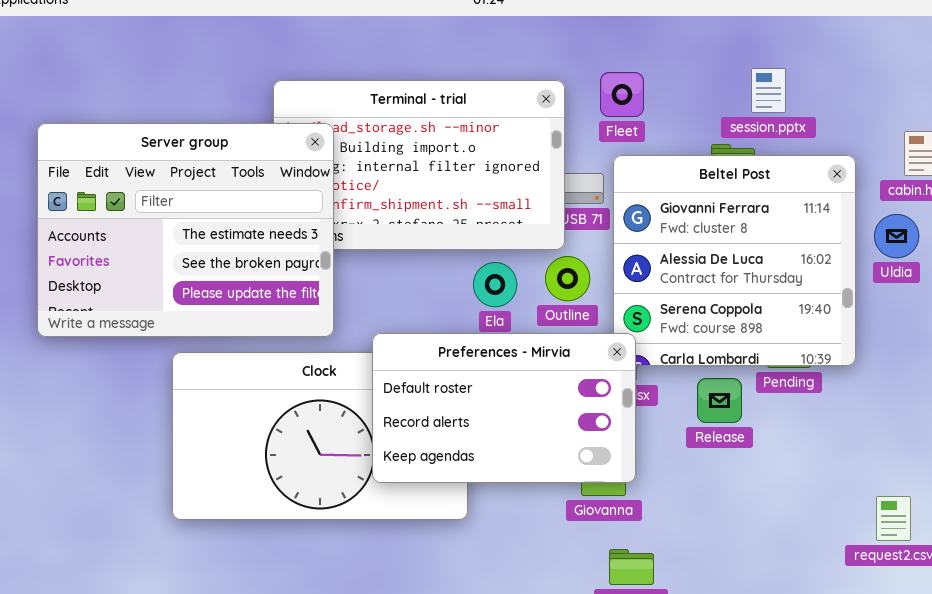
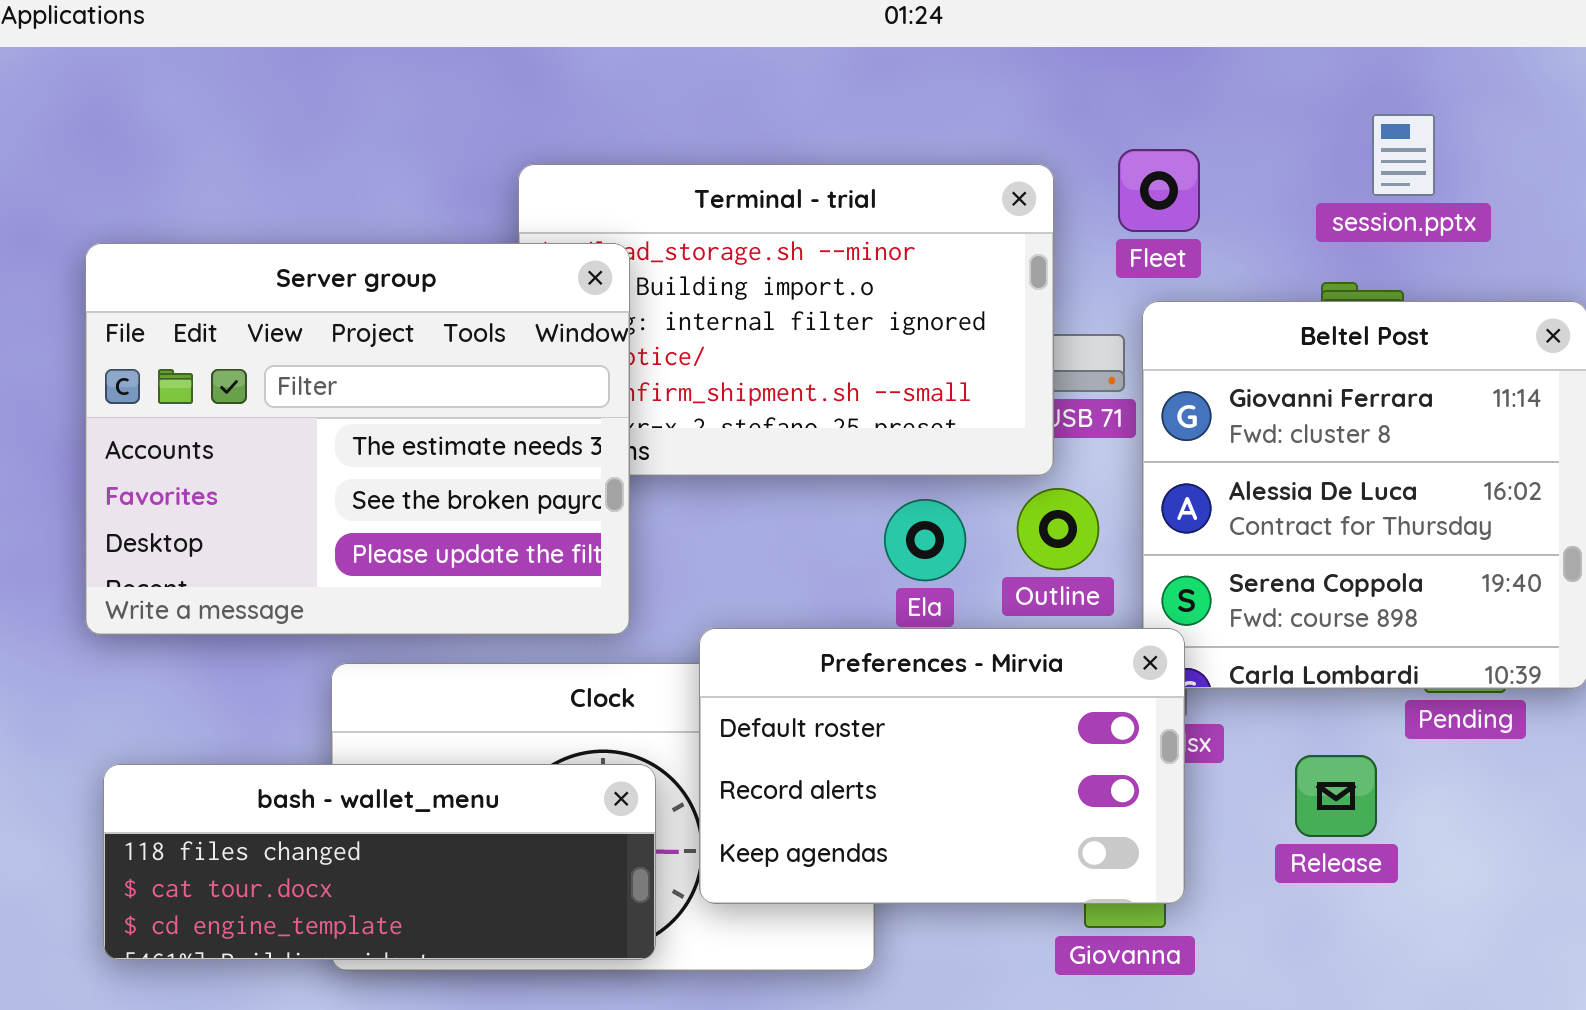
session.pptx: [751,68,786,113] -> [1372,114,1435,196], moved
Release: [697,378,742,423] -> [1295,755,1377,837], moved
bash - wallet_menu: none -> [103,764,656,960], opened

